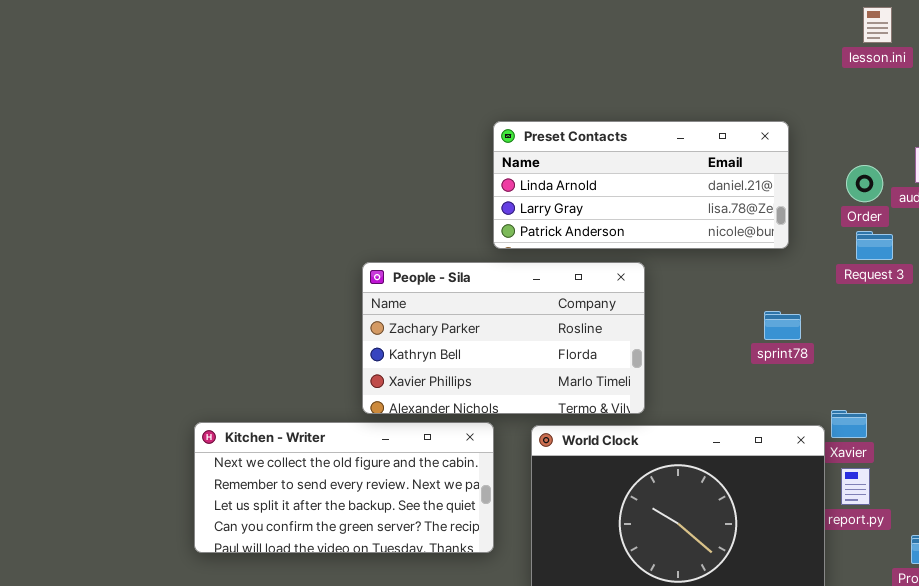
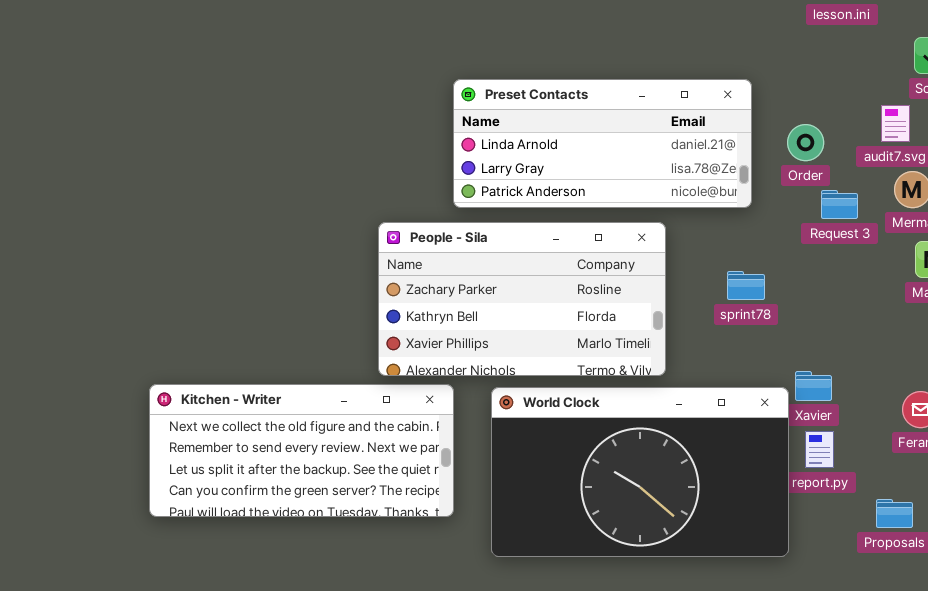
Order: [846,165,883,202] -> [787,124,824,161], moved
People - Sila: [362,262,645,414] -> [378,222,666,376], moved

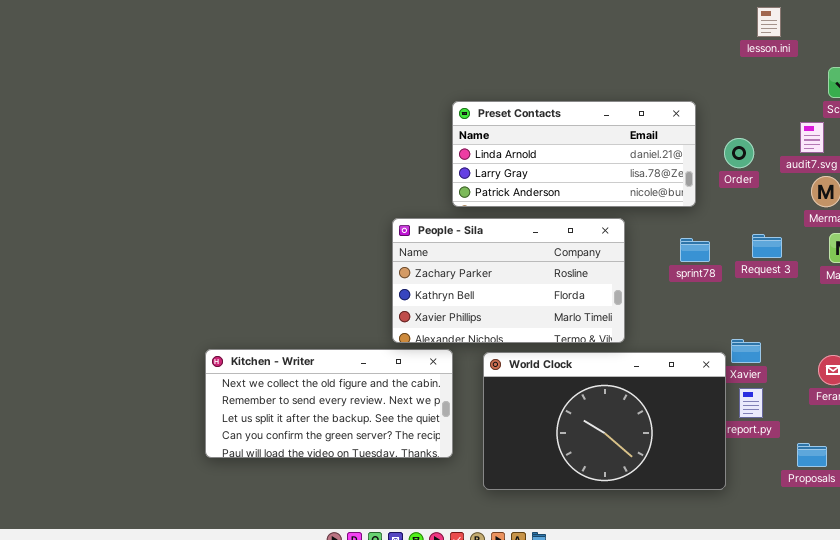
Request 3: [821,190,858,219] -> [752,234,782,258], moved
sprint78: [727,271,765,300] -> [680,238,710,262], moved

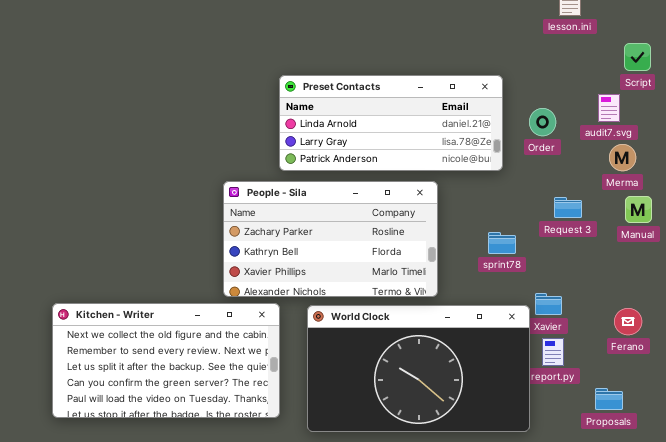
sprint78: [680,238,710,262] -> [488,232,516,254], moved
Kitchen - Writer: [205,349,453,458] -> [52,303,280,418], resized

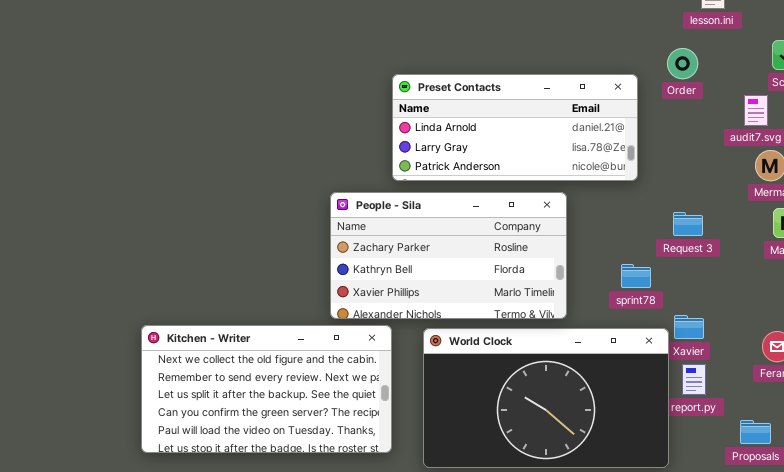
Order: [529,108,556,136] -> [667,48,698,79], moved
Request 3: [554,197,582,218] -> [673,212,703,236], moved
sprint78: [488,232,516,254] -> [621,264,651,288], moved

